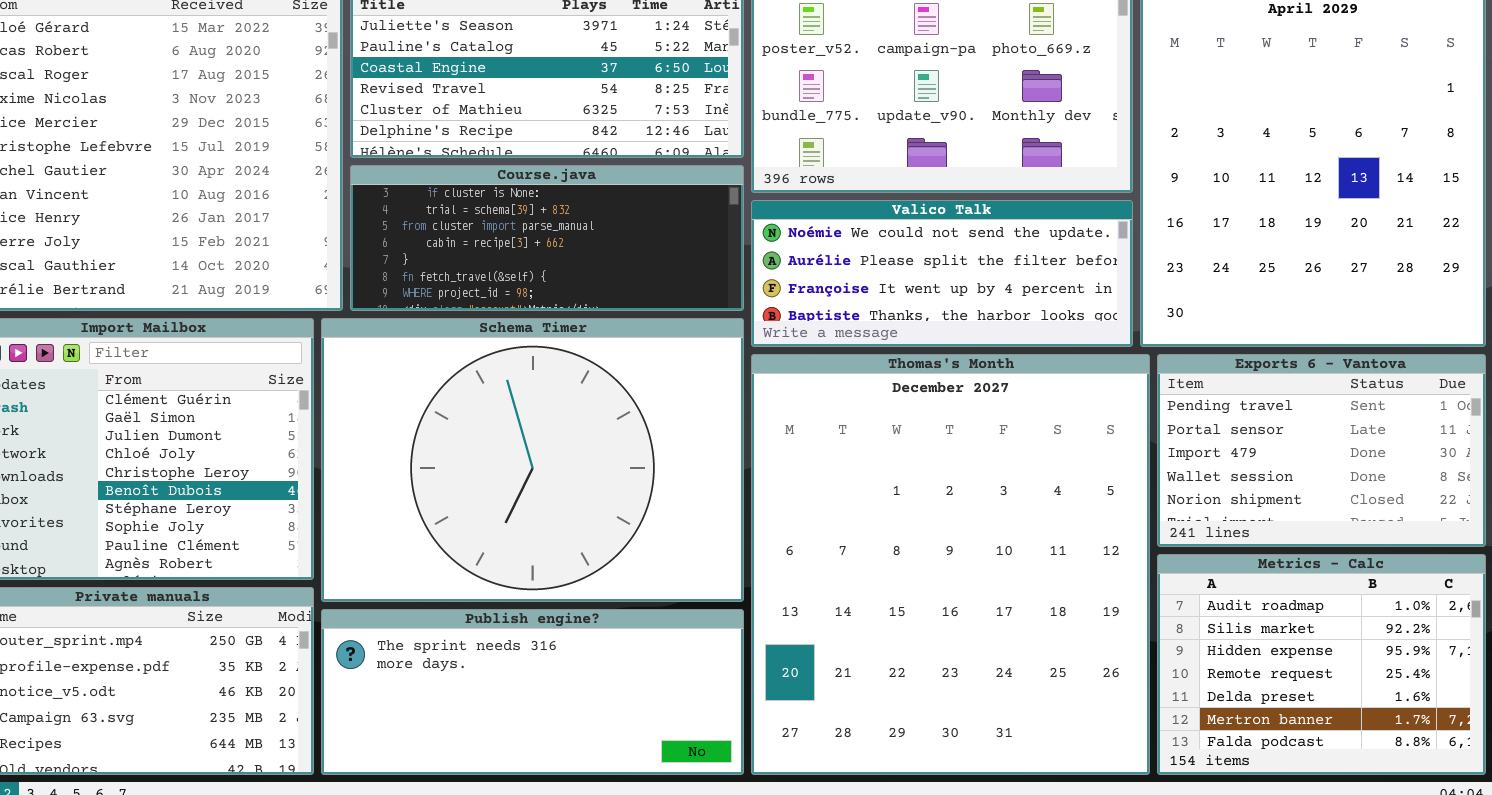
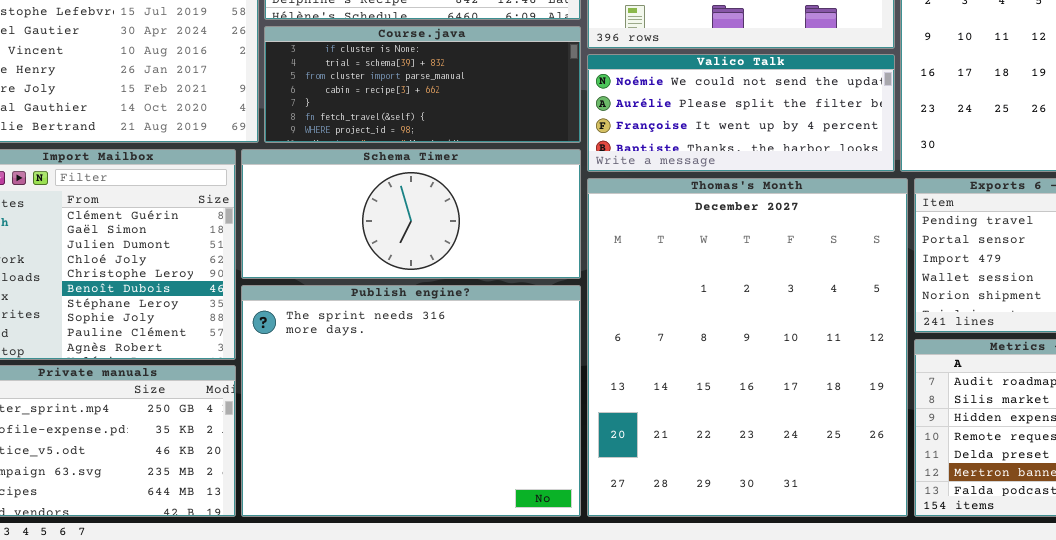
Schema Timer: [321,318,744,602] -> [241,149,581,279], resized
Publish engine?: [321,609,744,775] -> [241,285,581,517], resized

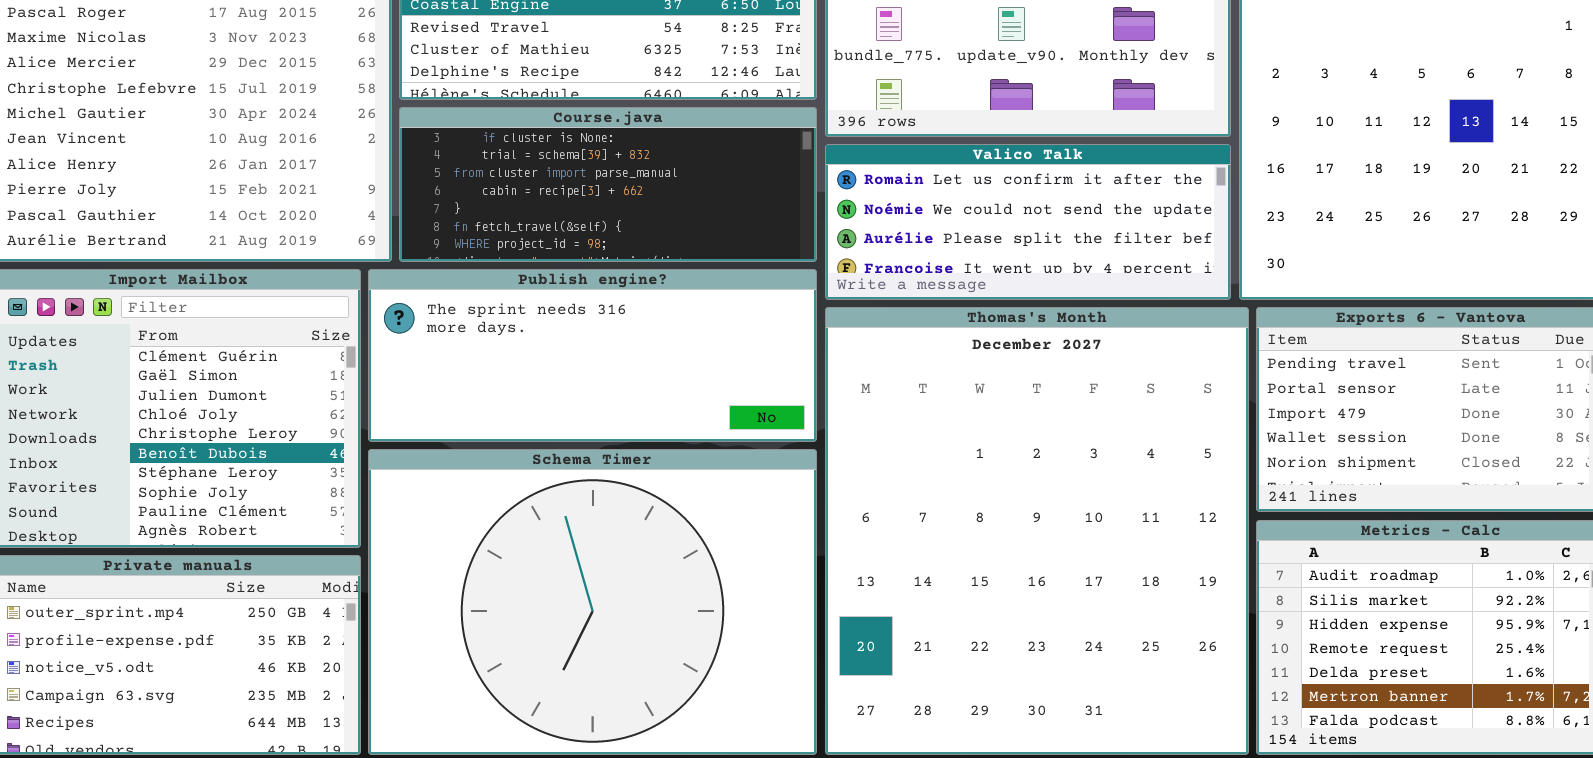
Valico Talk: [587,54,895,172] -> [825,144,1231,300], scrolled up 1 row
Schema Timer: [241,149,581,279] -> [368,449,817,755], moved, resized
Publish engine?: [241,285,581,517] -> [368,269,817,442], moved, resized

